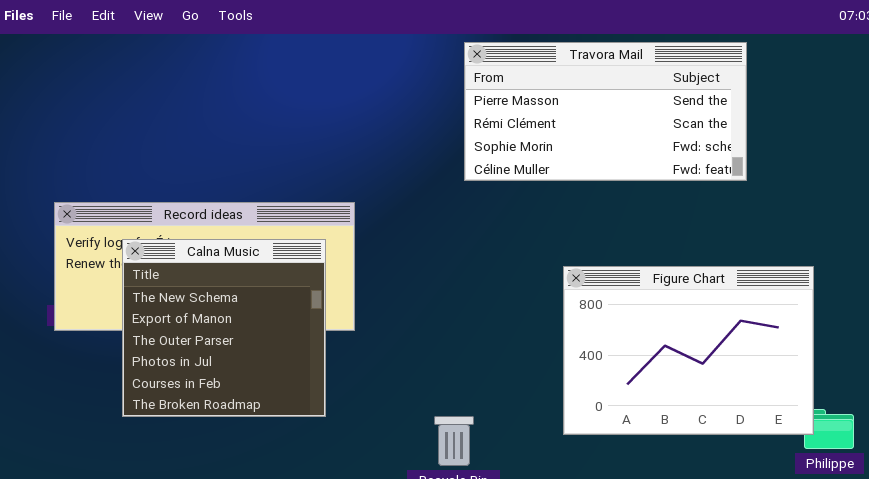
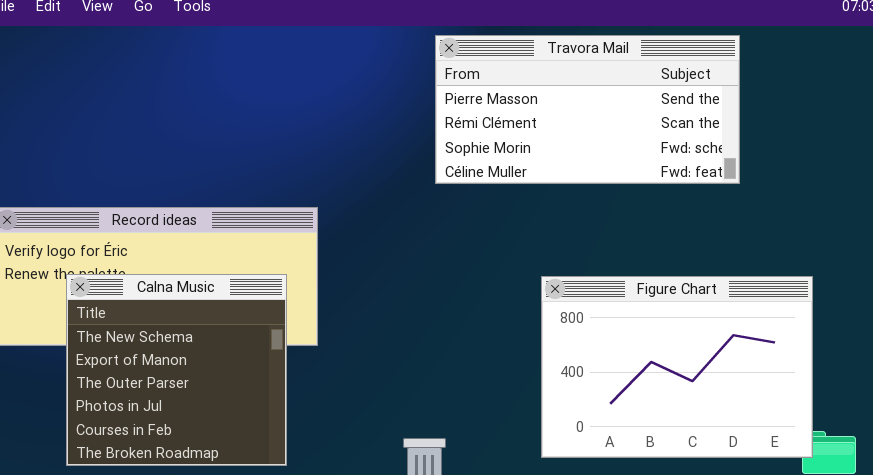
Calna Music: [122,239,326,417] -> [66,274,287,466], moved

